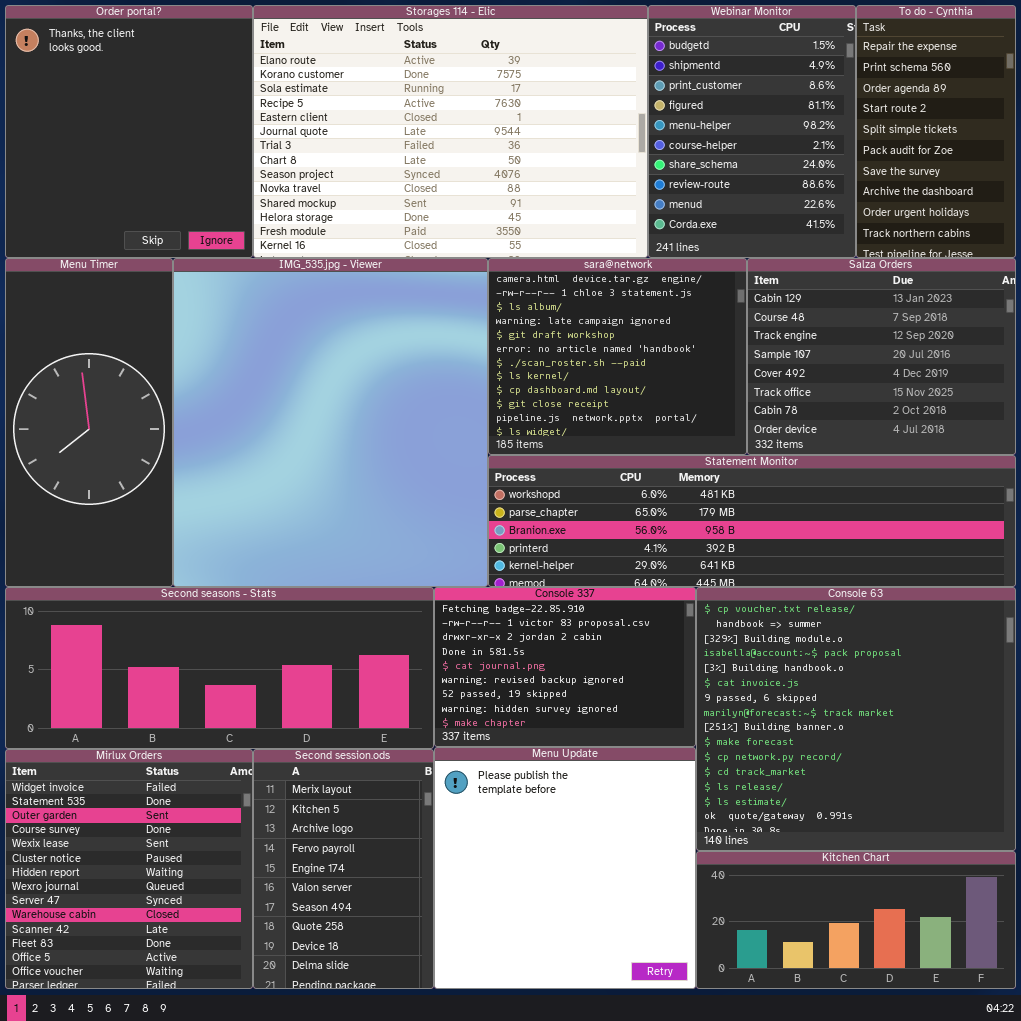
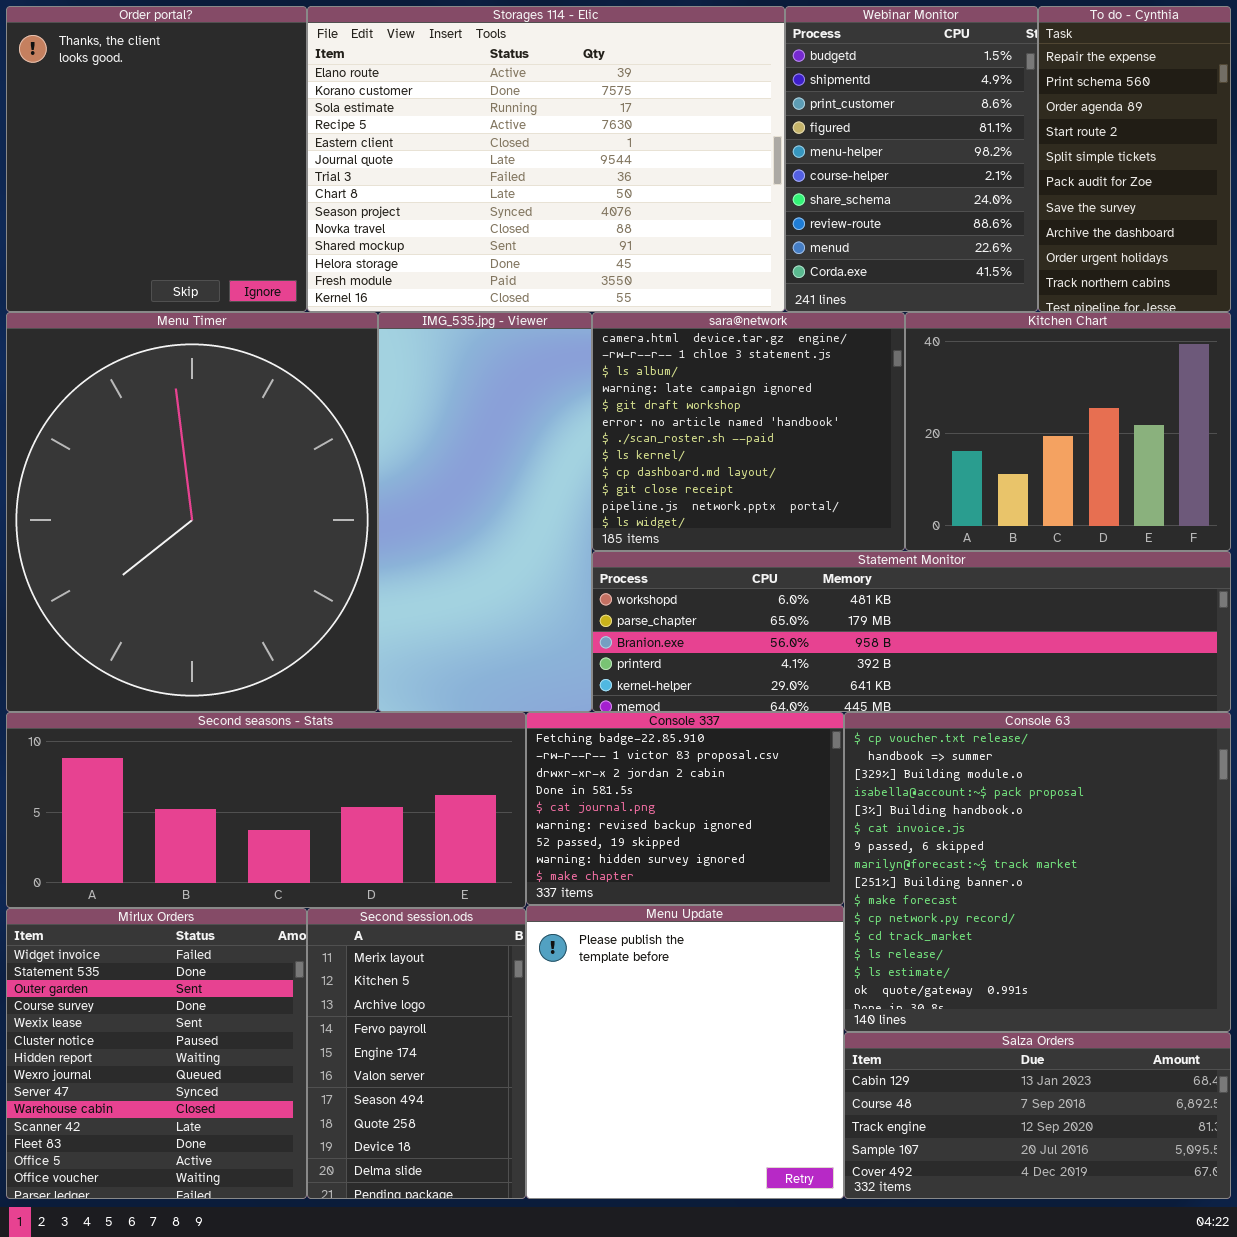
Menu Timer: [5,258,173,587] -> [6,312,378,712], resized
IMG_535.jpg - Viewer: [173,258,488,587] -> [378,312,592,712], resized
Salza Orders: [747,258,1016,455] -> [844,1032,1231,1199], moved, resized
Kitchen Chart: [696,851,1016,989] -> [905,312,1231,551], moved, resized

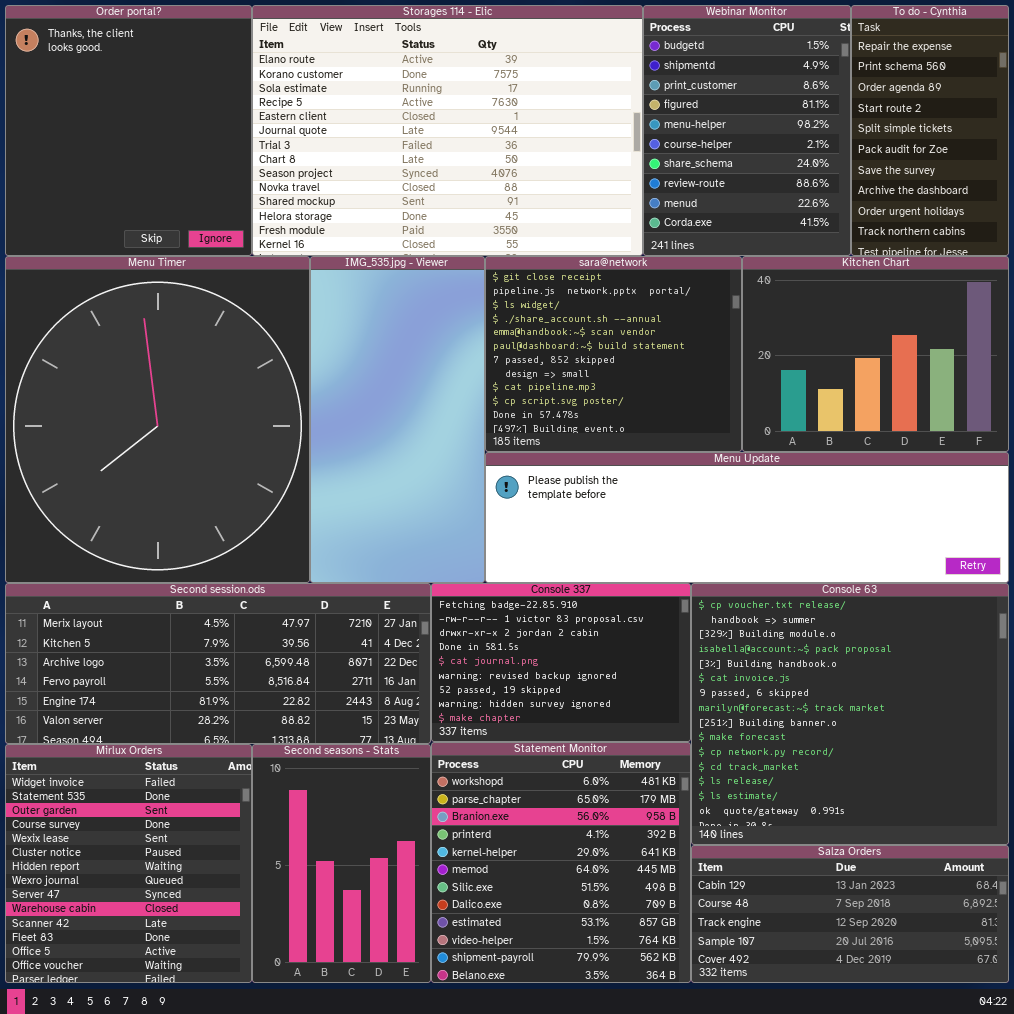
sara@network: [592,312,905,551] -> [485,256,742,452], scrolled down 9 rows
Statement Monitor: [592,551,1231,712] -> [431,742,691,983], moved, resized
Second seasons - Stats: [6,712,526,908] -> [252,744,431,983], moved, resized
Menu Update: [526,905,844,1199] -> [485,452,1009,583], moved, resized
Second session.ods: [307,908,526,1199] -> [5,583,431,744], moved, resized

